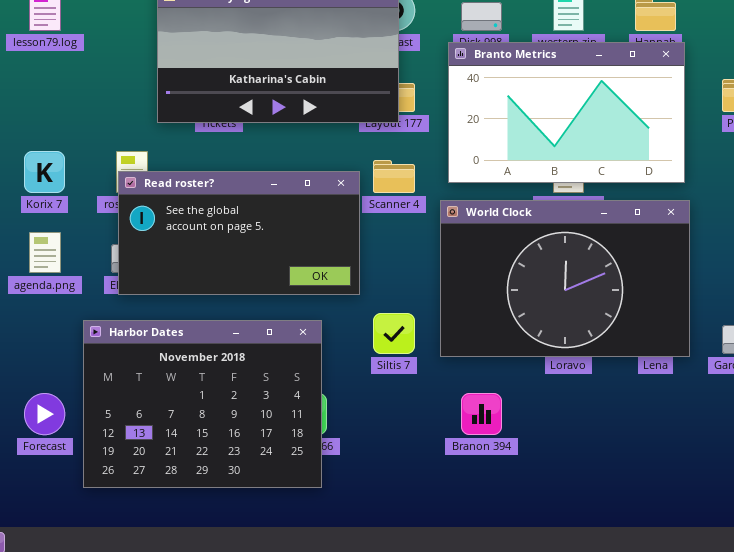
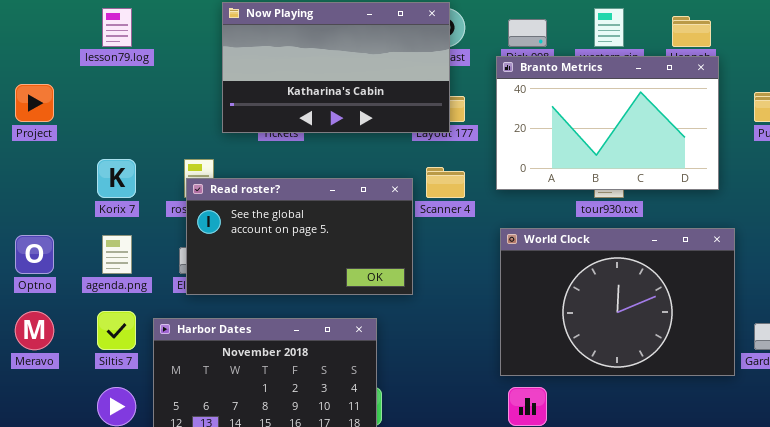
World Clock: [440,200,690,357] -> [500,228,735,376], moved
Siltis 7: [373,313,415,354] -> [97,311,136,350], moved

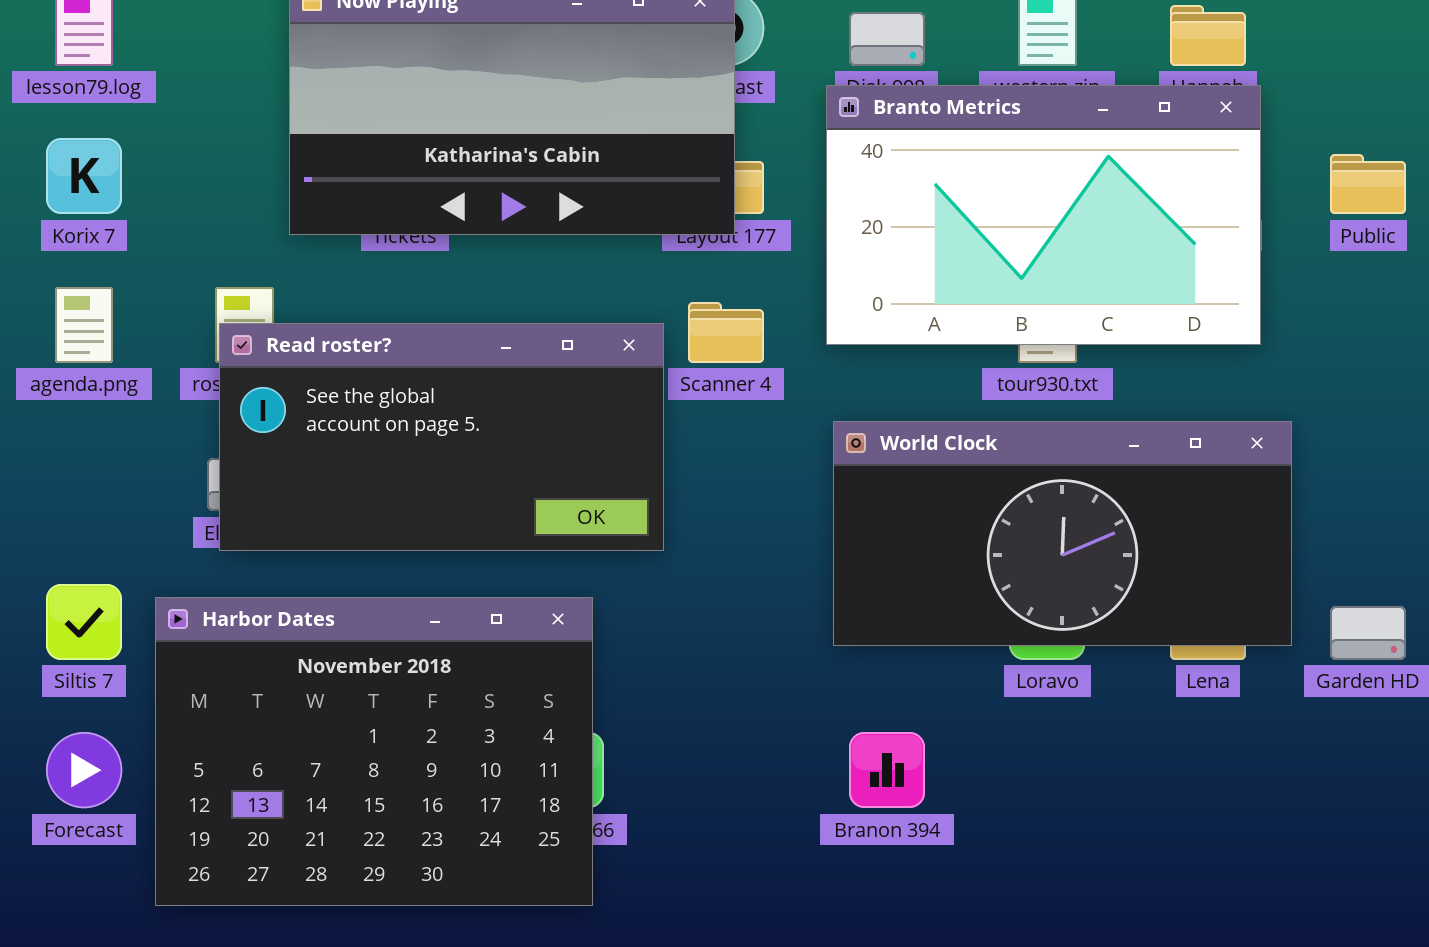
Korix 7: [97,159,136,198] -> [46,138,122,214], moved
World Clock: [500,228,735,376] -> [833,421,1292,646], resized
agenda.png: [102,235,132,274] -> [55,287,113,363], moved

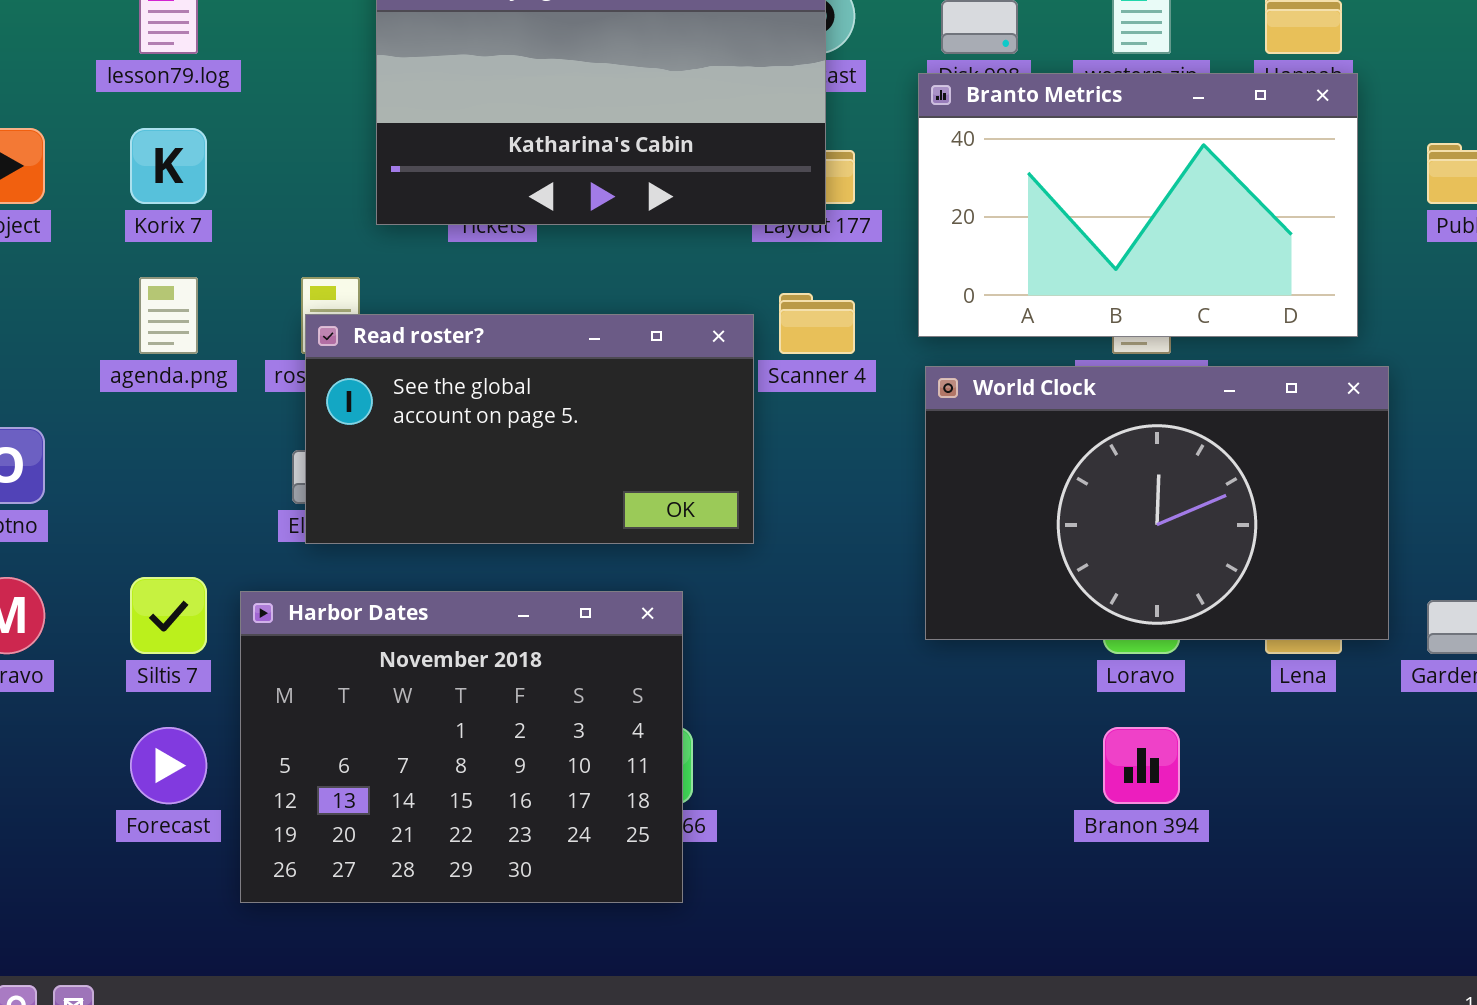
World Clock: [833,421,1292,646] -> [925,366,1389,640], resized
Branon 394: [849,732,925,808] -> [1103,727,1180,804], moved

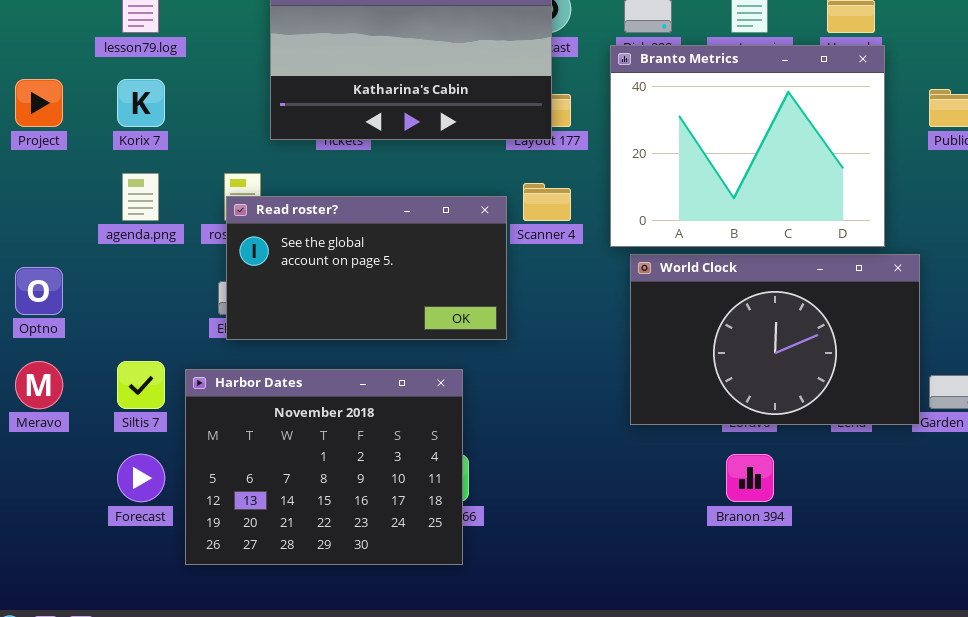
Branto Metrics: [918,73,1358,337] -> [610,45,885,247], resized
World Clock: [925,366,1389,640] -> [630,254,920,425], moved

